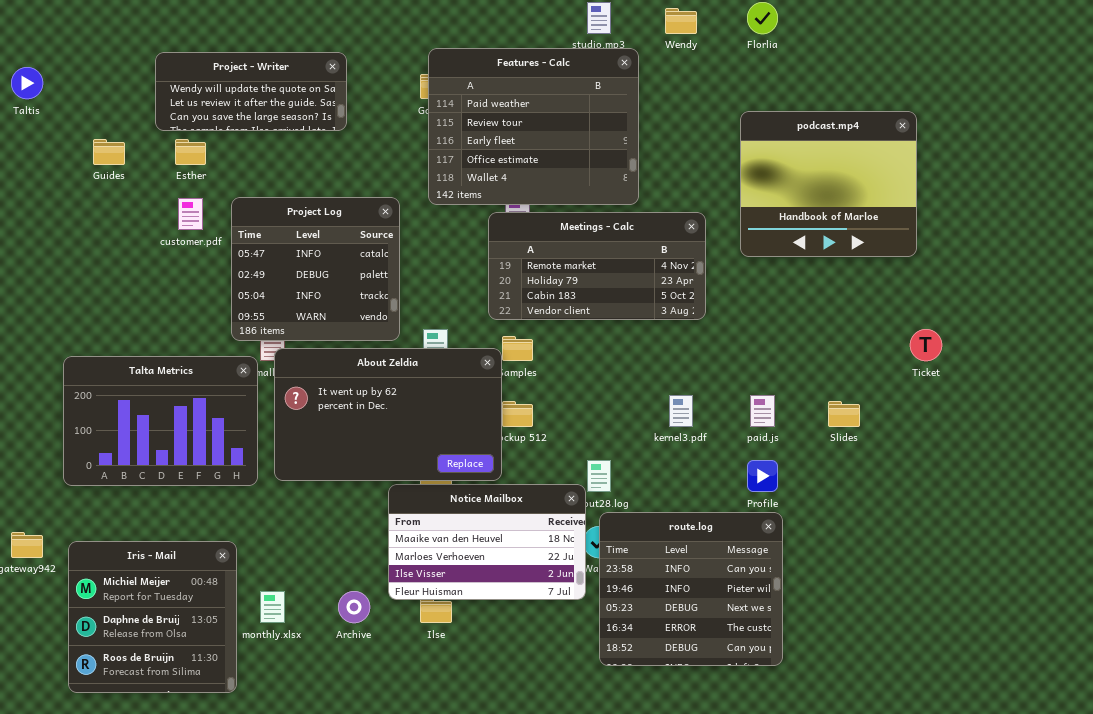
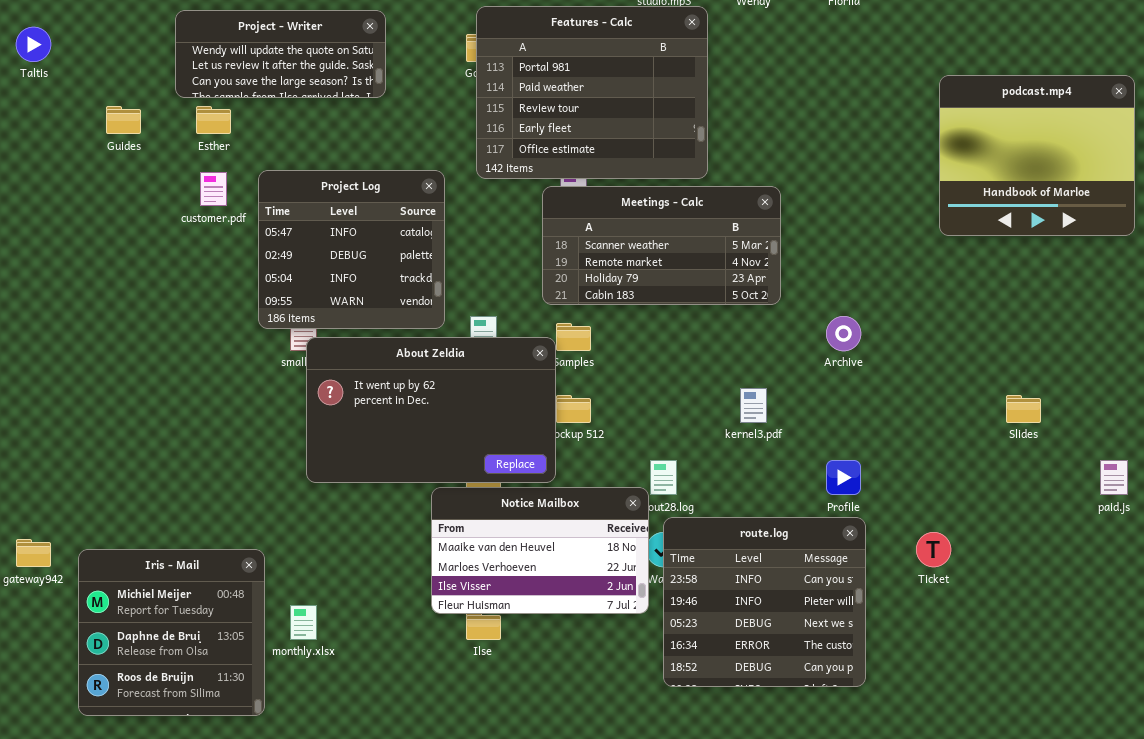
Features - Calc: [428,48,639,205] -> [476,6,708,179], scrolled up 1 row
podcast.mp4: [740,111,917,257] -> [939,75,1135,236], moved
Meetings - Calc: [488,212,706,320] -> [542,186,781,305], scrolled up 1 row
Ticket: [910,329,942,361] -> [916,532,951,567], moved
Talta Metrics: [63,356,258,486] -> none, closed
paid.js: [750,395,775,427] -> [1100,460,1128,495], moved
Slides: [828,401,860,427] -> [1006,395,1041,423], moved
Archive: [338,591,370,623] -> [826,316,861,351], moved

